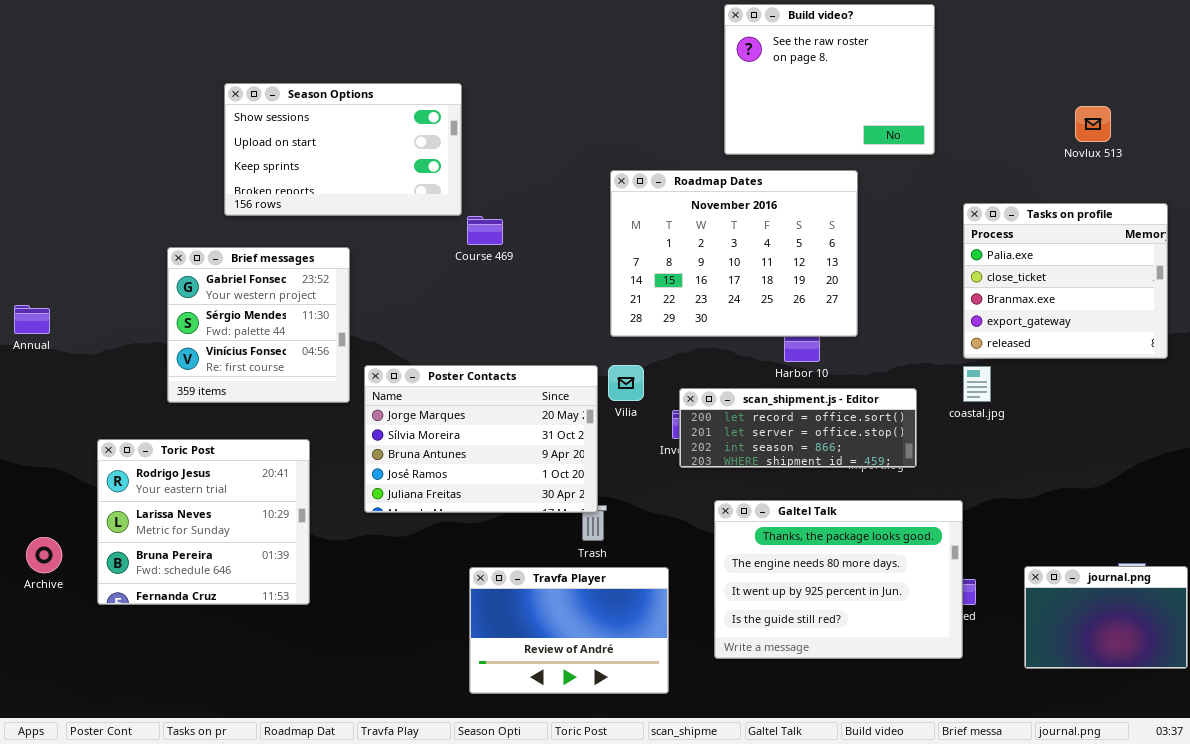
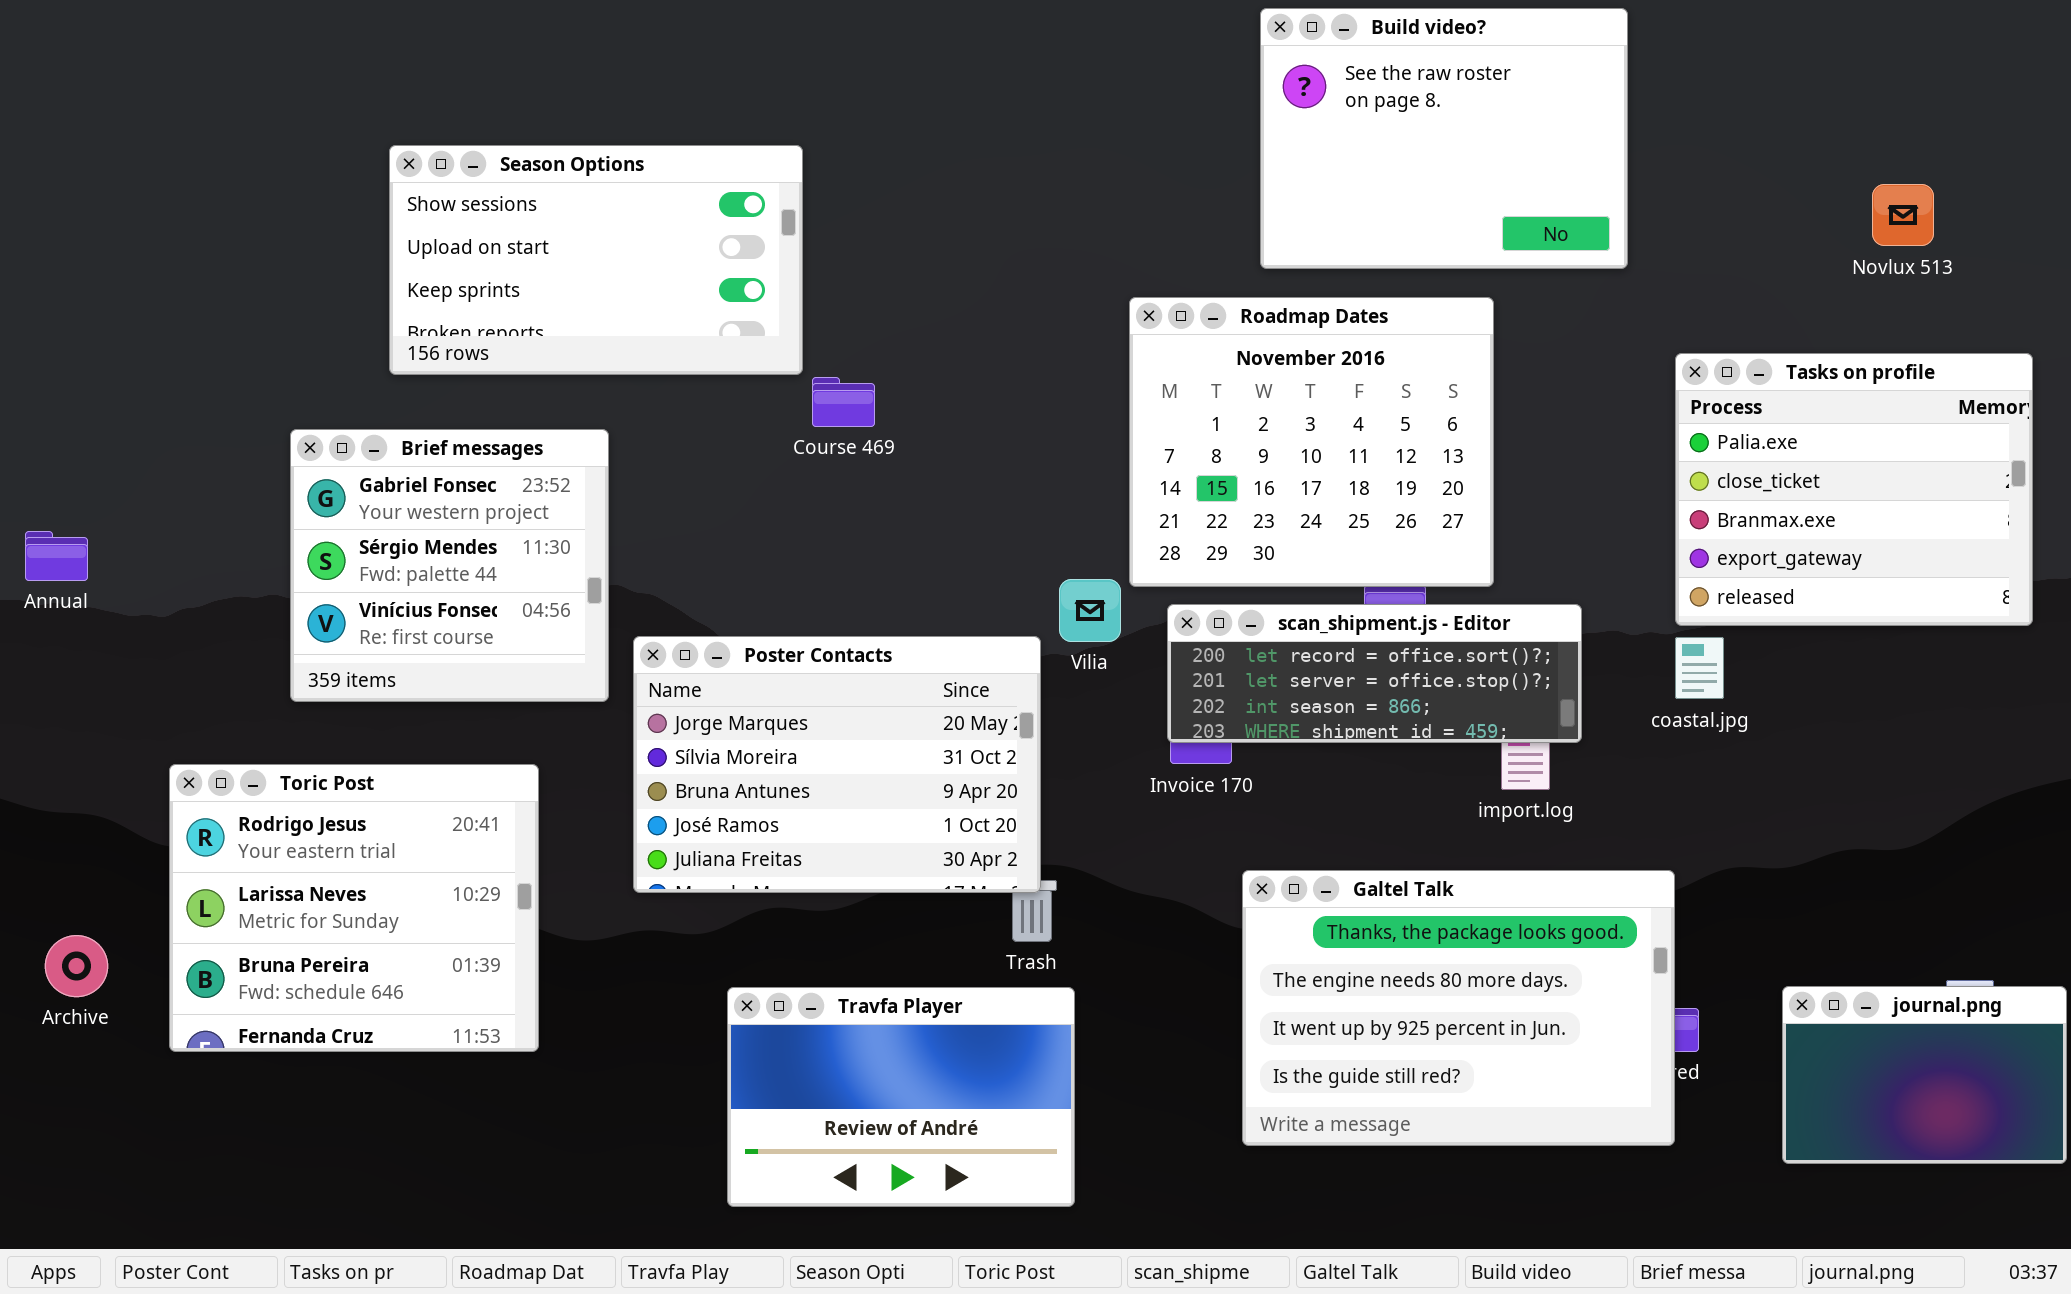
Roadmap Dates: [610,170,858,337] -> [1129,297,1494,587], resized
Vilia: [608,365,644,401] -> [1059,579,1121,642], moved
scan_shipment.js - Editor: [679,388,917,468] -> [1167,604,1582,743], moved
Travfa Player: [469,567,669,694] -> [727,987,1075,1207], moved

